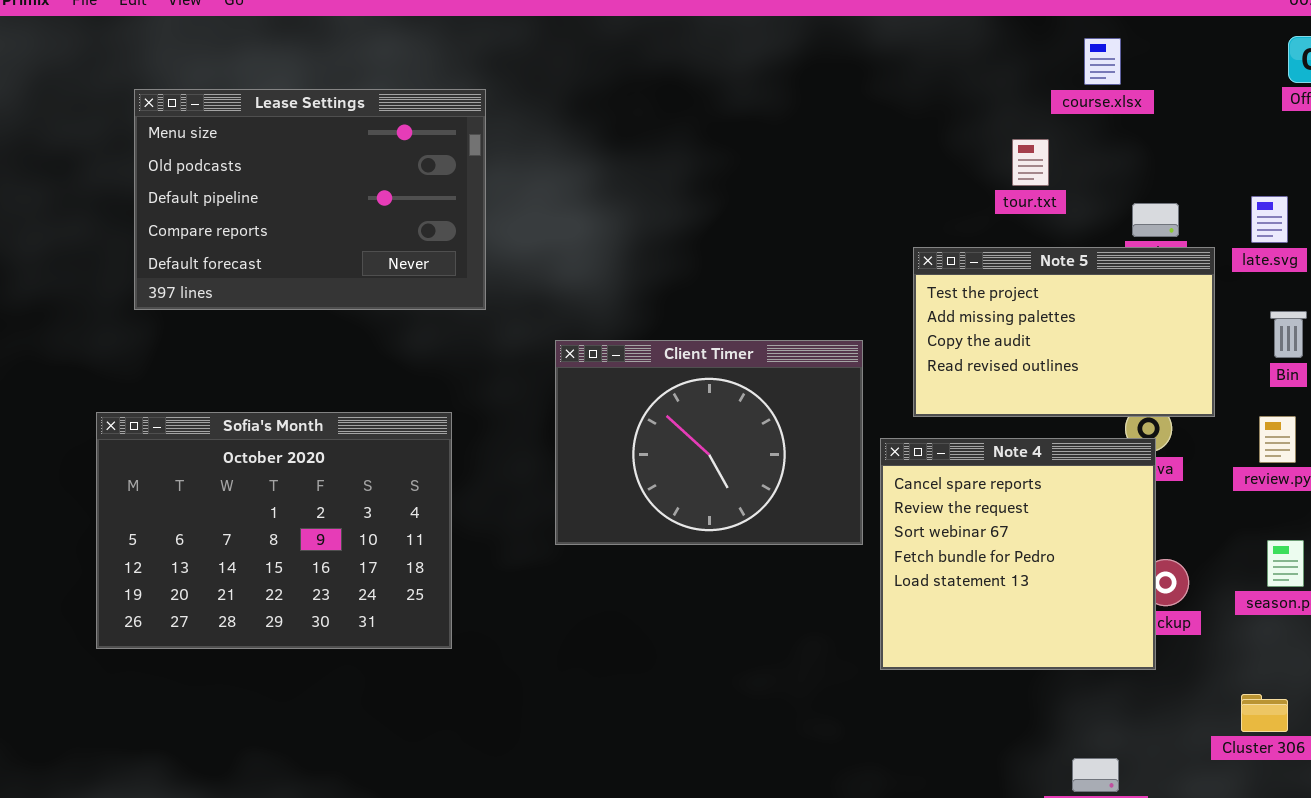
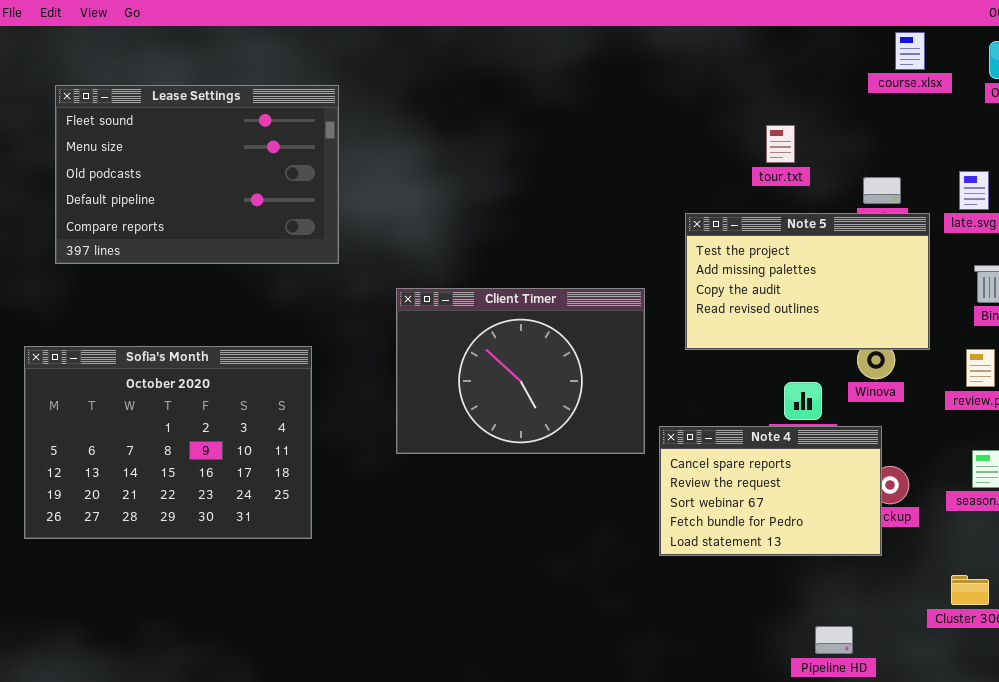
course.xlsx: [1084,38,1121,85] -> [895,32,925,70], moved
Lease Settings: [134,89,486,310] -> [55,85,339,264], scrolled up 1 row
Note 4: [880,438,1156,670] -> [659,426,882,556], resized

